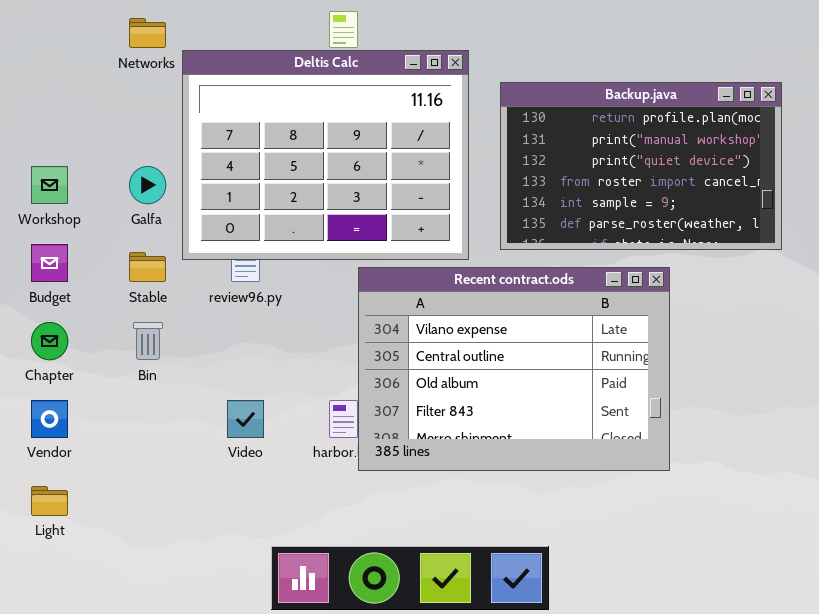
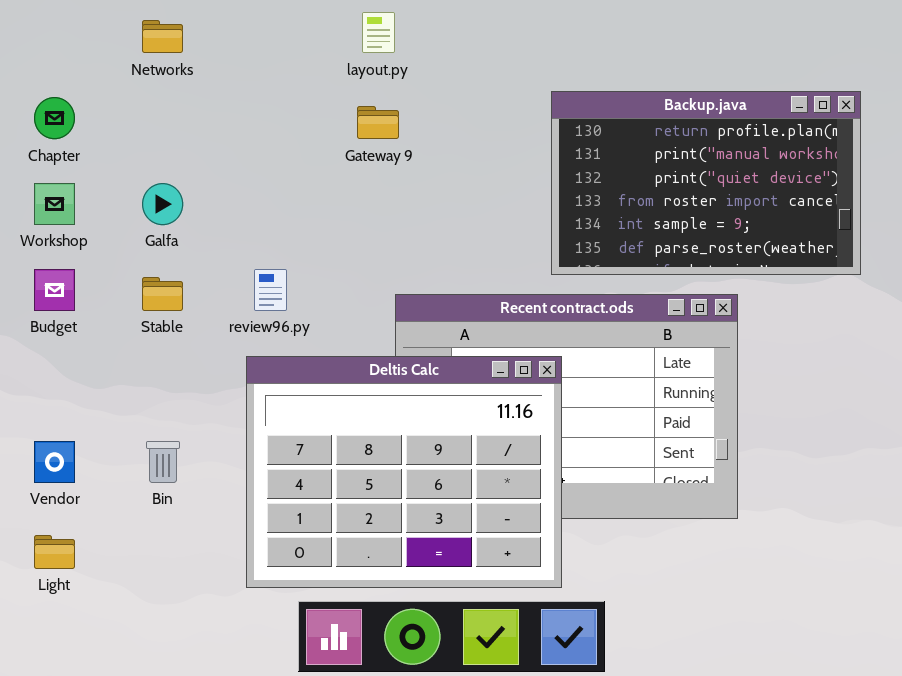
Deltis Calc: [182,50,469,260] -> [246,356,562,588], moved
Chapter: [31,322,68,360] -> [34,97,75,139], moved
Bin: [133,322,163,360] -> [146,441,180,483], moved

